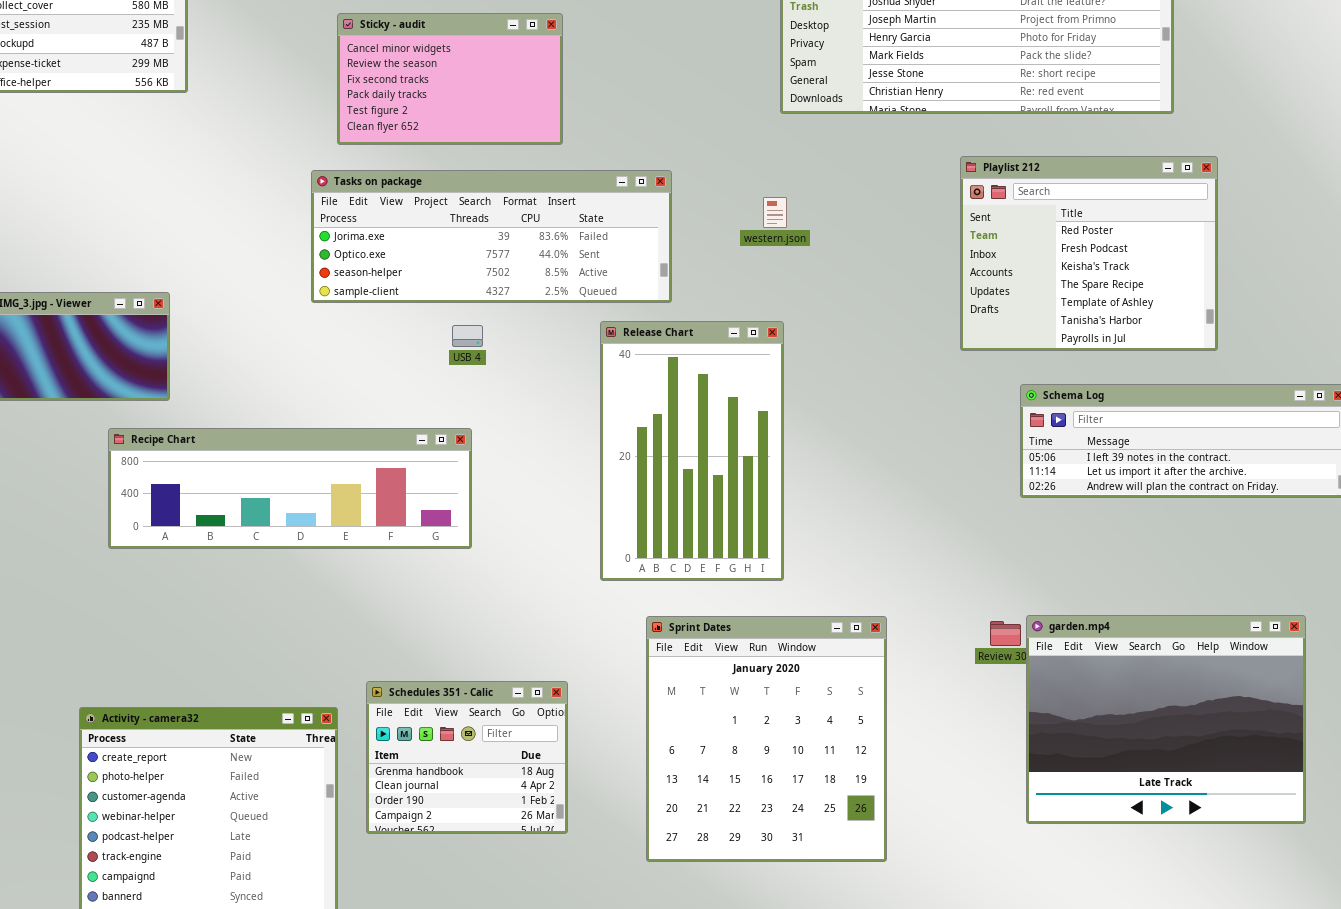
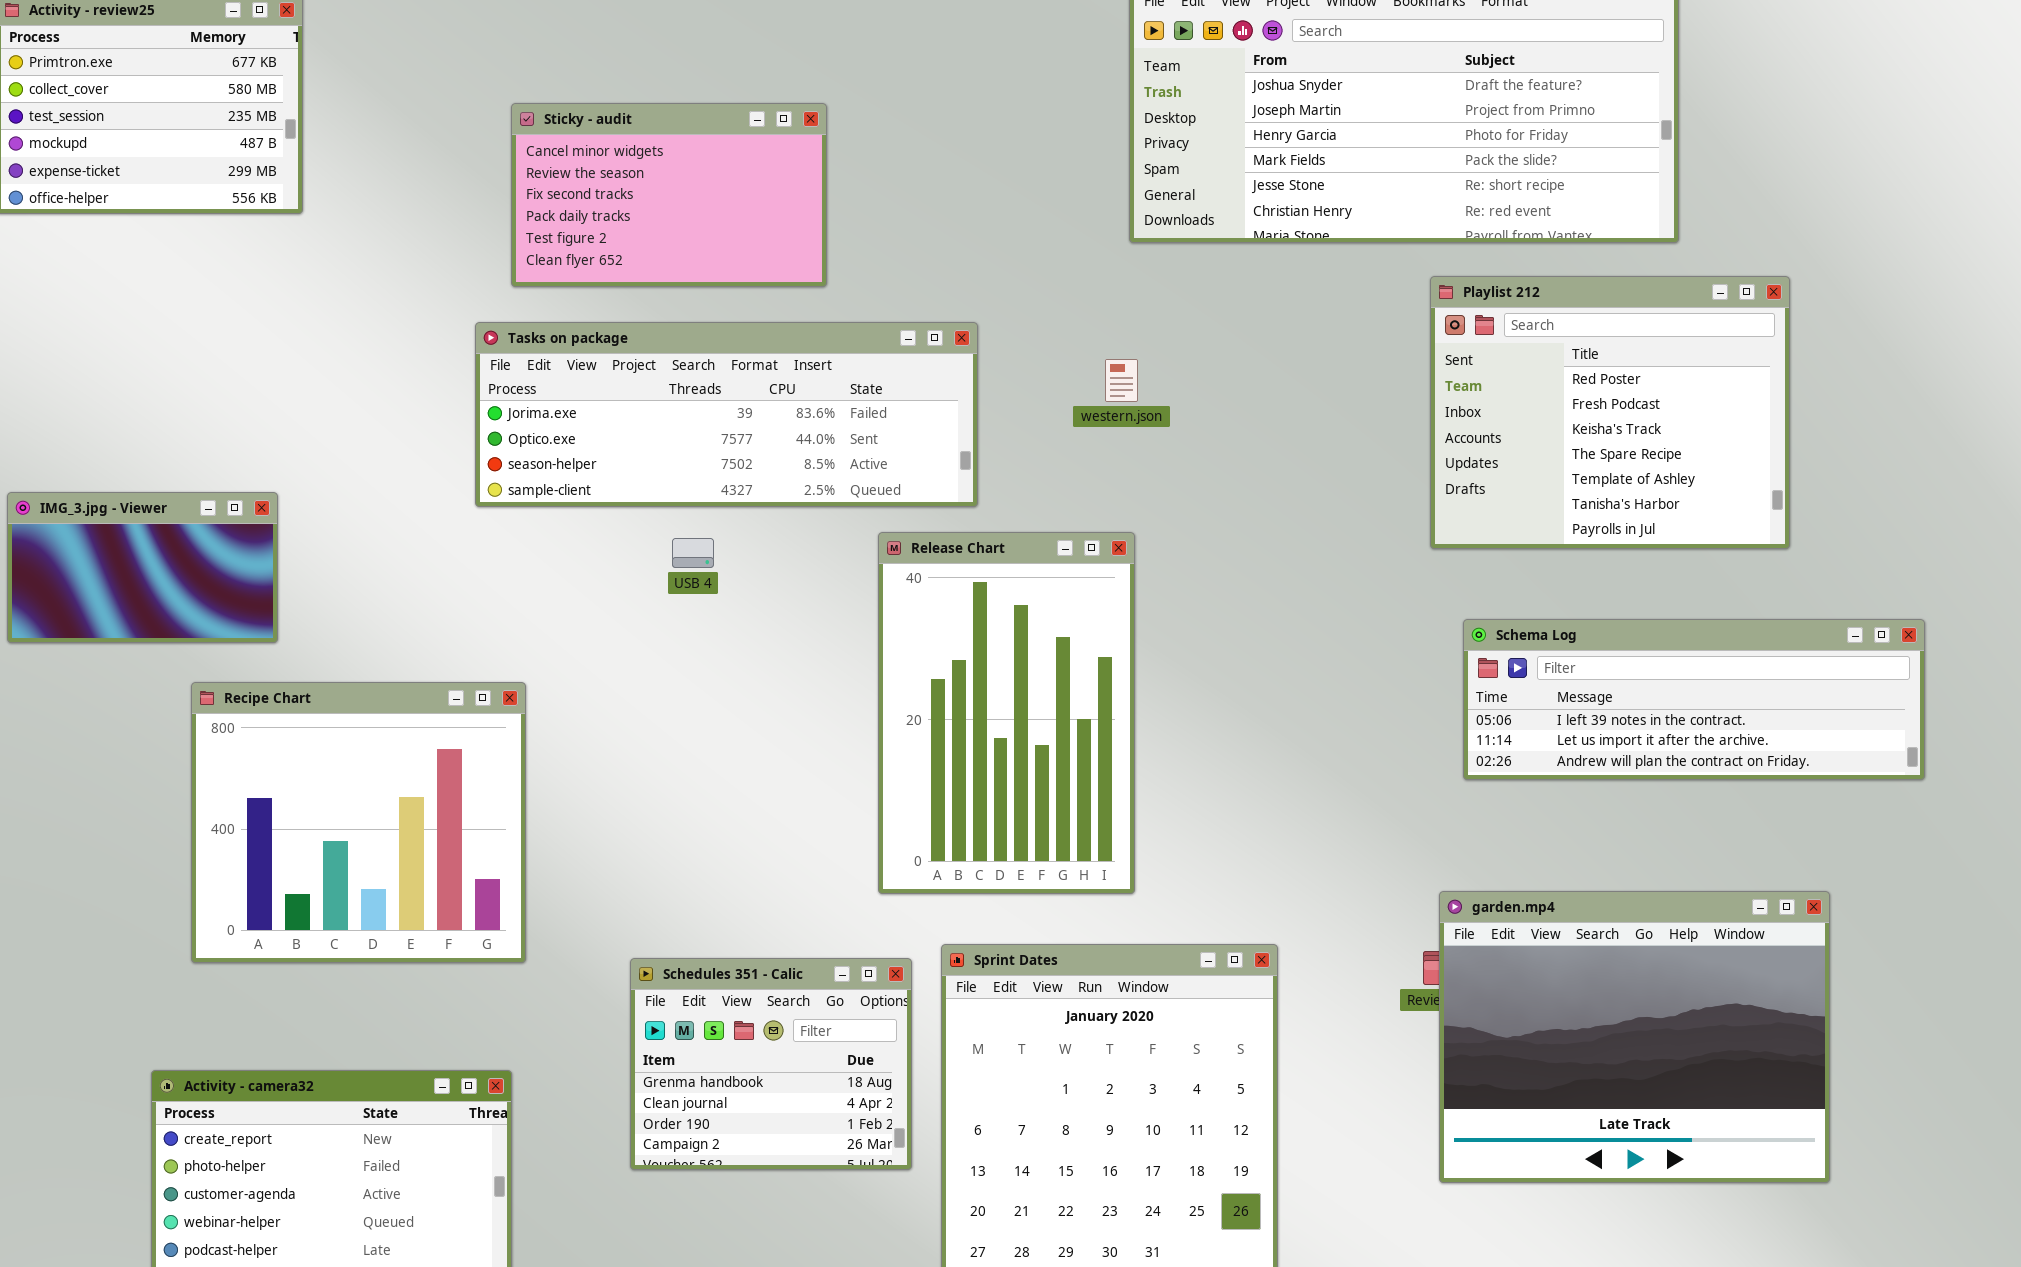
Playlist 212: [960,156,1218,351] -> [1430,276,1790,549], moved
Recipe Chart: [108,428,472,549] -> [191,682,526,963], resized
garden.mp4: [1026,615,1306,824] -> [1439,891,1830,1183], moved
Schedules 351 - Calic: [366,681,568,834] -> [630,958,912,1170], moved

